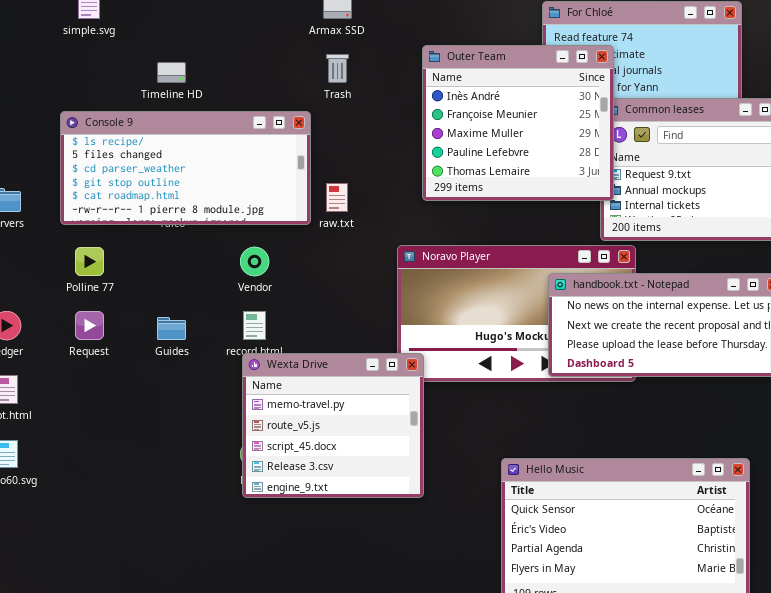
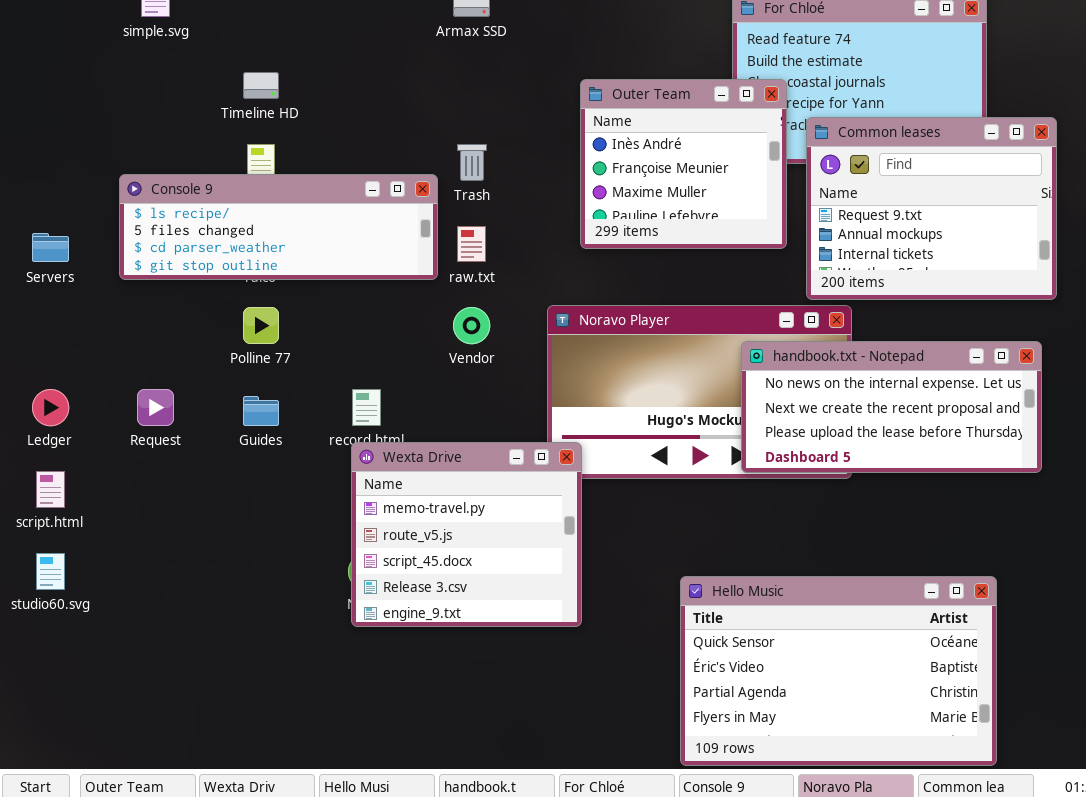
Outer Team: [422,45,614,201] -> [580,79,787,249], resized
Trash: [326,54,349,83] -> [457,144,487,181], moved
Console 9: [60,111,311,225] -> [119,174,438,280], resized
Polline 77: [75,247,104,276] -> [243,307,279,344], moved
Vendor: [240,247,269,276] -> [453,307,490,344], moved

